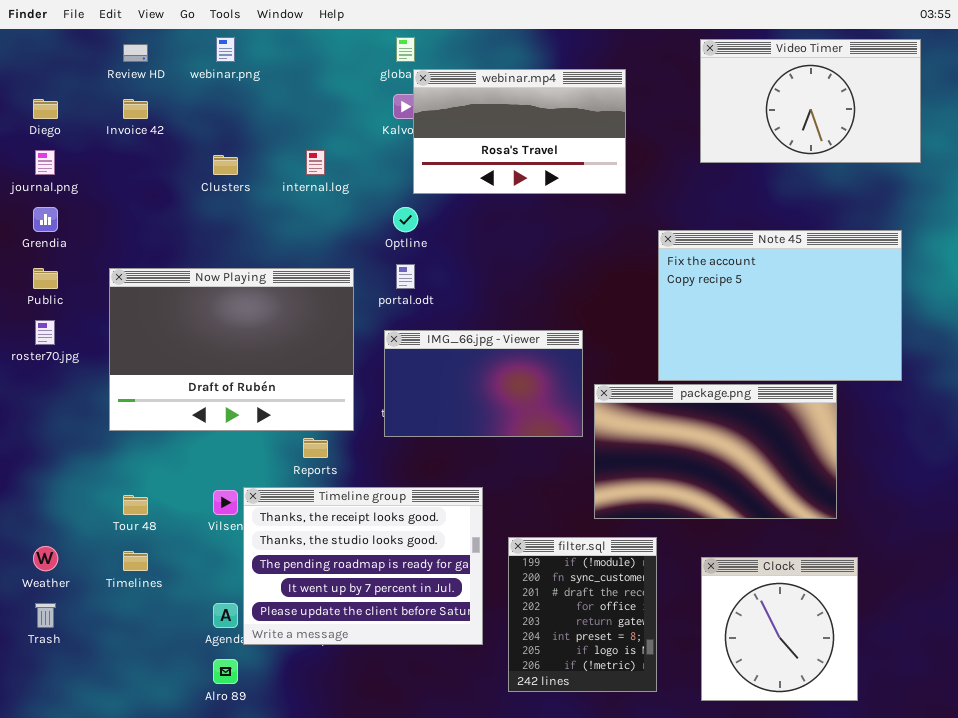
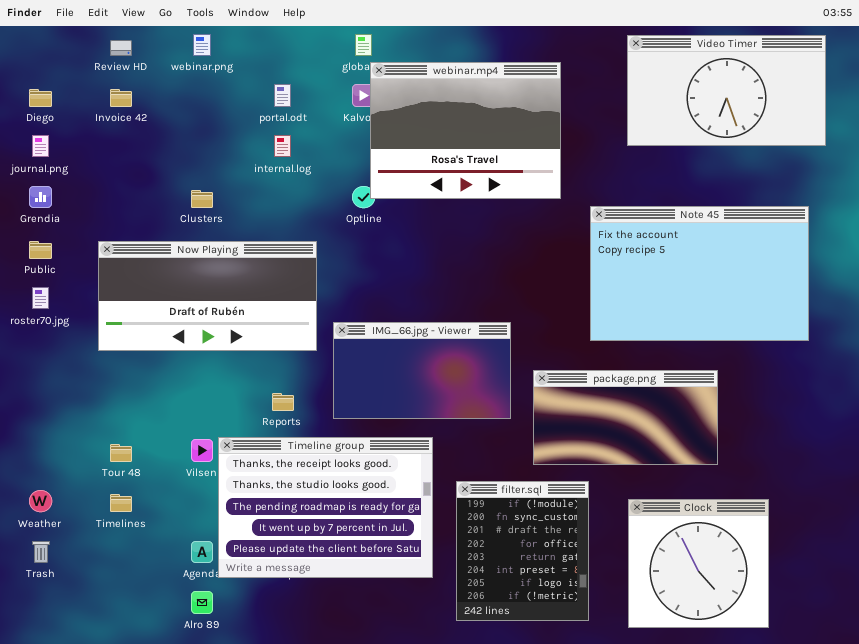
webinar.mp4: [413,69,626,194] -> [370,62,561,199], resized
Clusters: [213,155,238,175] -> [191,190,213,208], moved
portal.odt: [396,264,415,289] -> [274,84,291,107], moved
Now Playing: [109,268,354,431] -> [98,241,317,351], resized
IMG_66.jpg - Viewer: [384,330,583,437] -> [333,322,511,419], moved
package.png: [594,384,837,519] -> [533,370,718,465], resized

